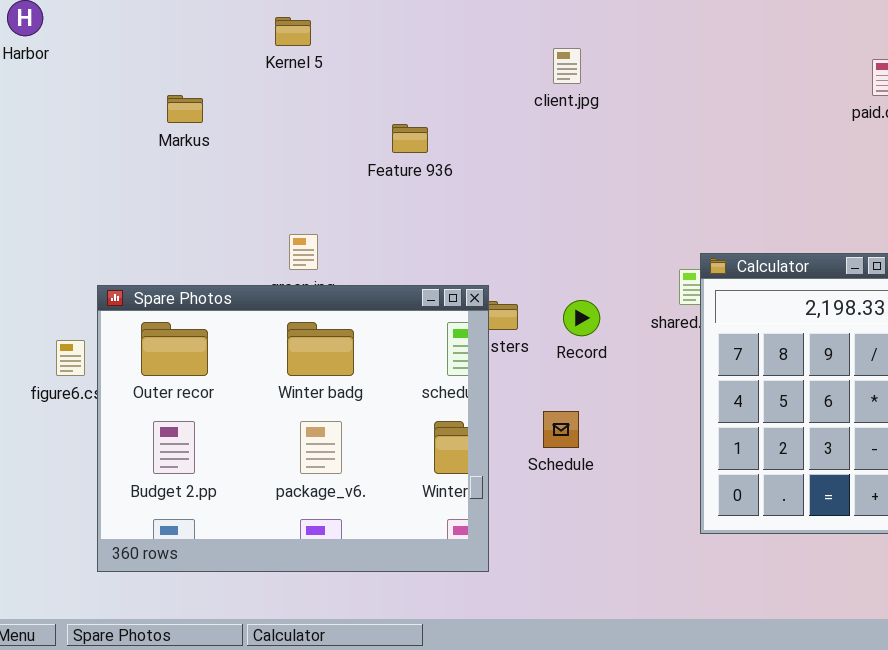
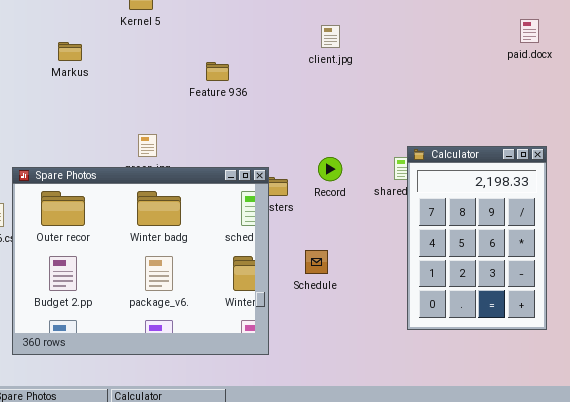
client.jpg: [553,48,581,84] -> [321,25,340,48], moved
Record: [563,300,600,336] -> [318,157,342,181], moved

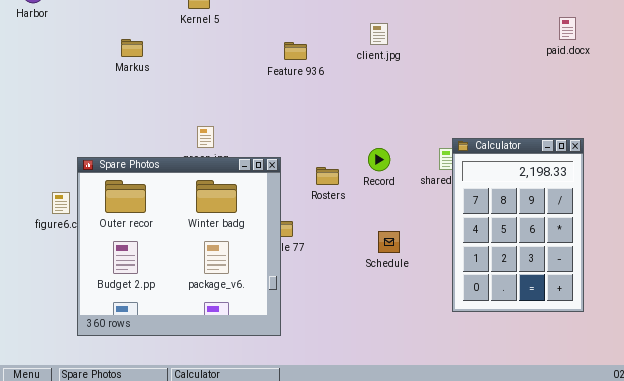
Feature 936: [206,62,229,81] -> [284,42,307,60], moved
Spare Photos: [12,167,269,355] -> [77,157,281,336], resized
Schedule: [305,250,328,274] -> [378,231,400,253], moved

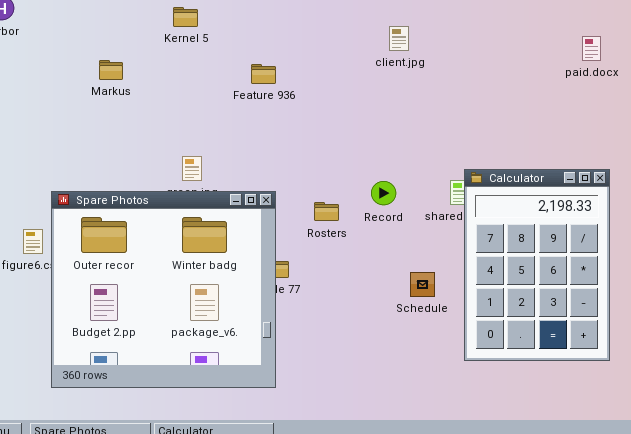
client.jpg: [370,23,388,45] -> [389,26,409,51], moved
Feature 936: [284,42,307,60] -> [251,64,276,84], moved
Schedule: [378,231,400,253] -> [410,272,435,297], moved

